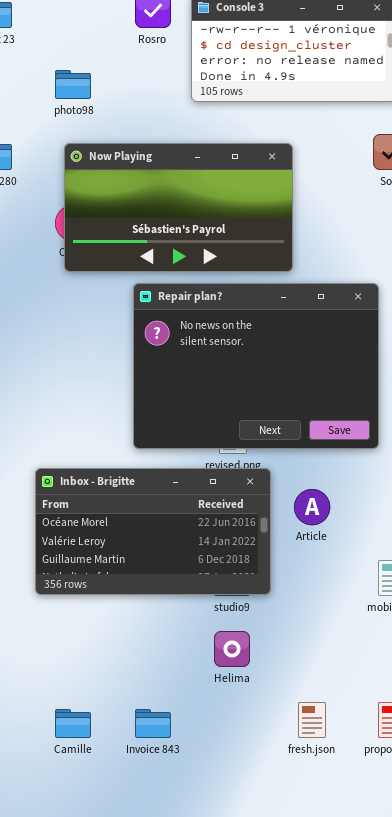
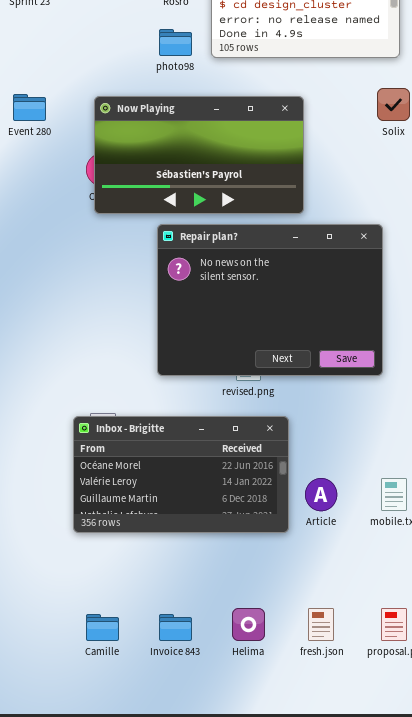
photo98: [55,70,91,99] -> [159,29,192,56], moved
Inbox - Brigitte: [35,468,271,595] -> [73,416,289,533], moved
Article: [294,489,330,525] -> [305,478,337,511], moved
Helima: [214,631,250,667] -> [232,608,265,641], moved

